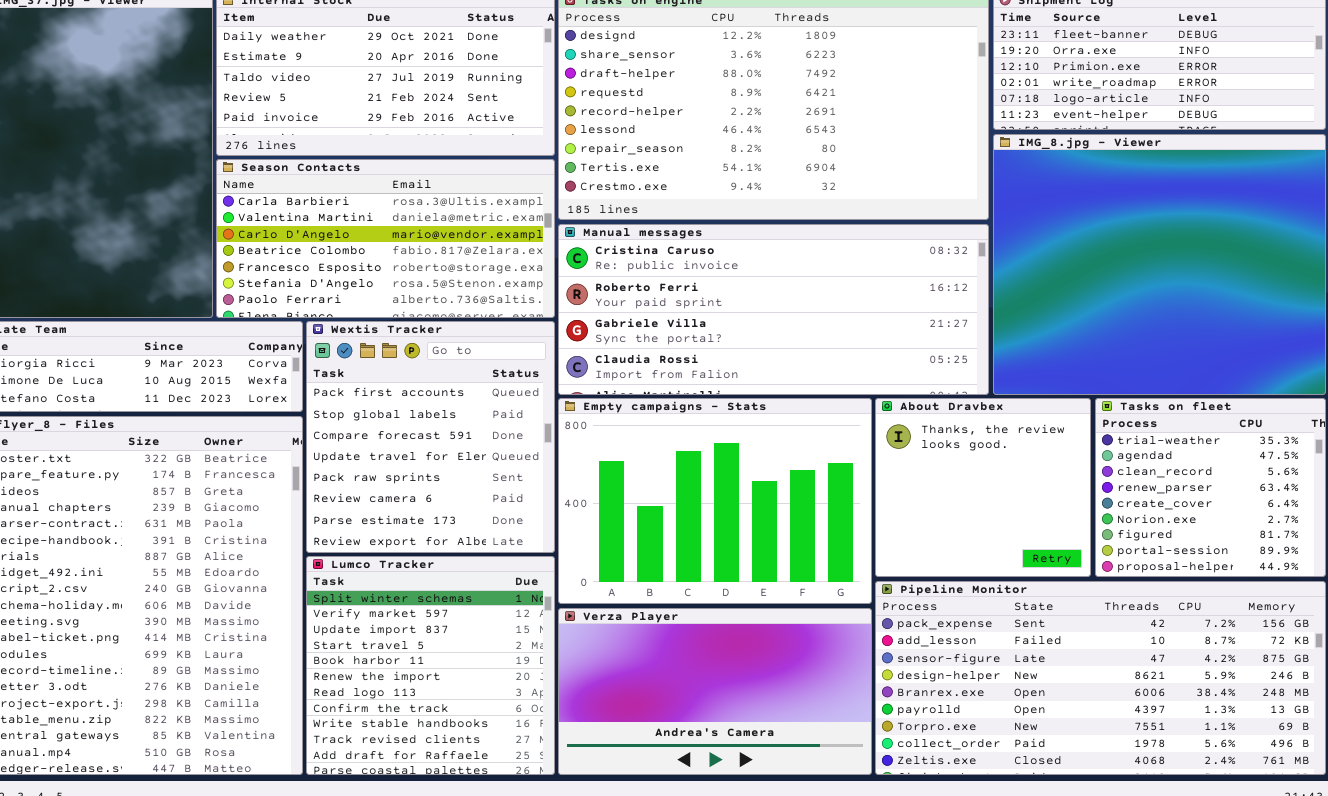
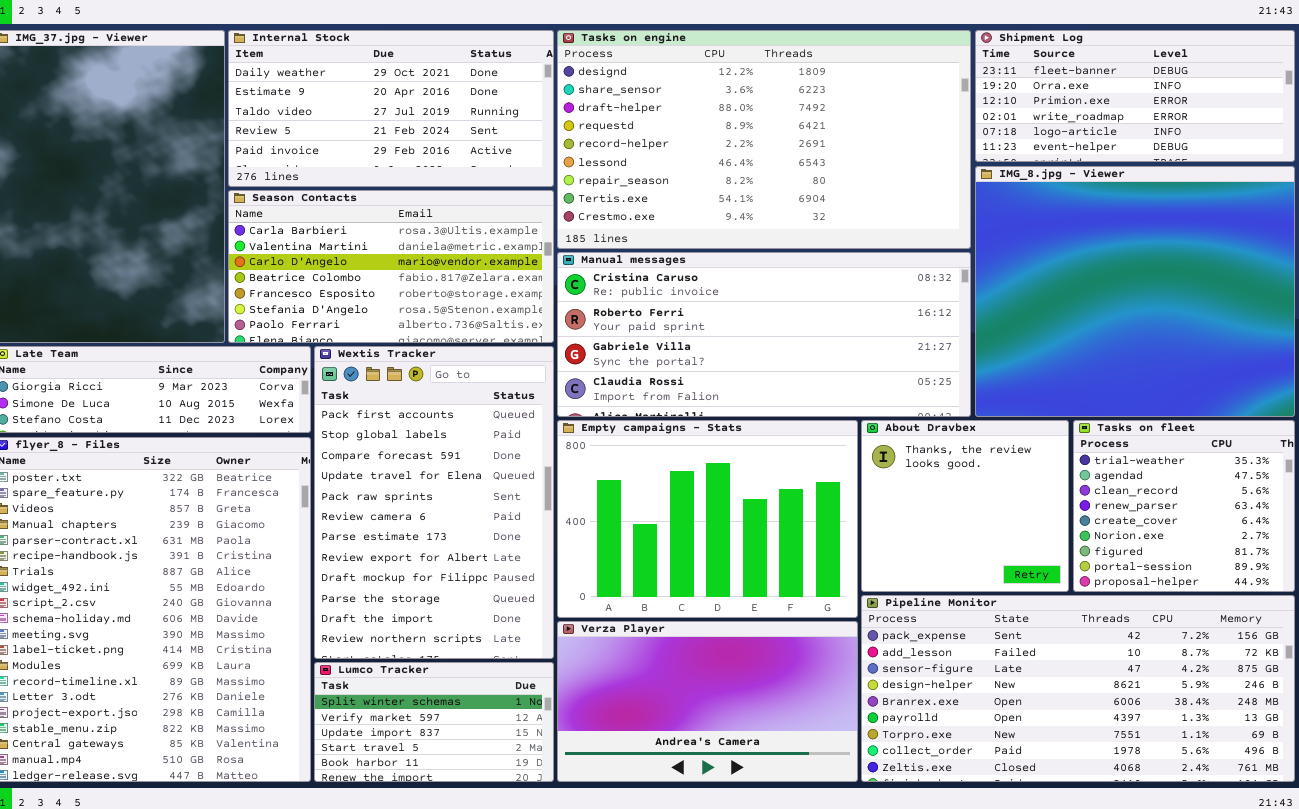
Wextis Tracker: [306,321,555,553] -> [314,346,554,659], resized
Lumco Tracker: [306,556,555,775] -> [314,662,554,782], resized

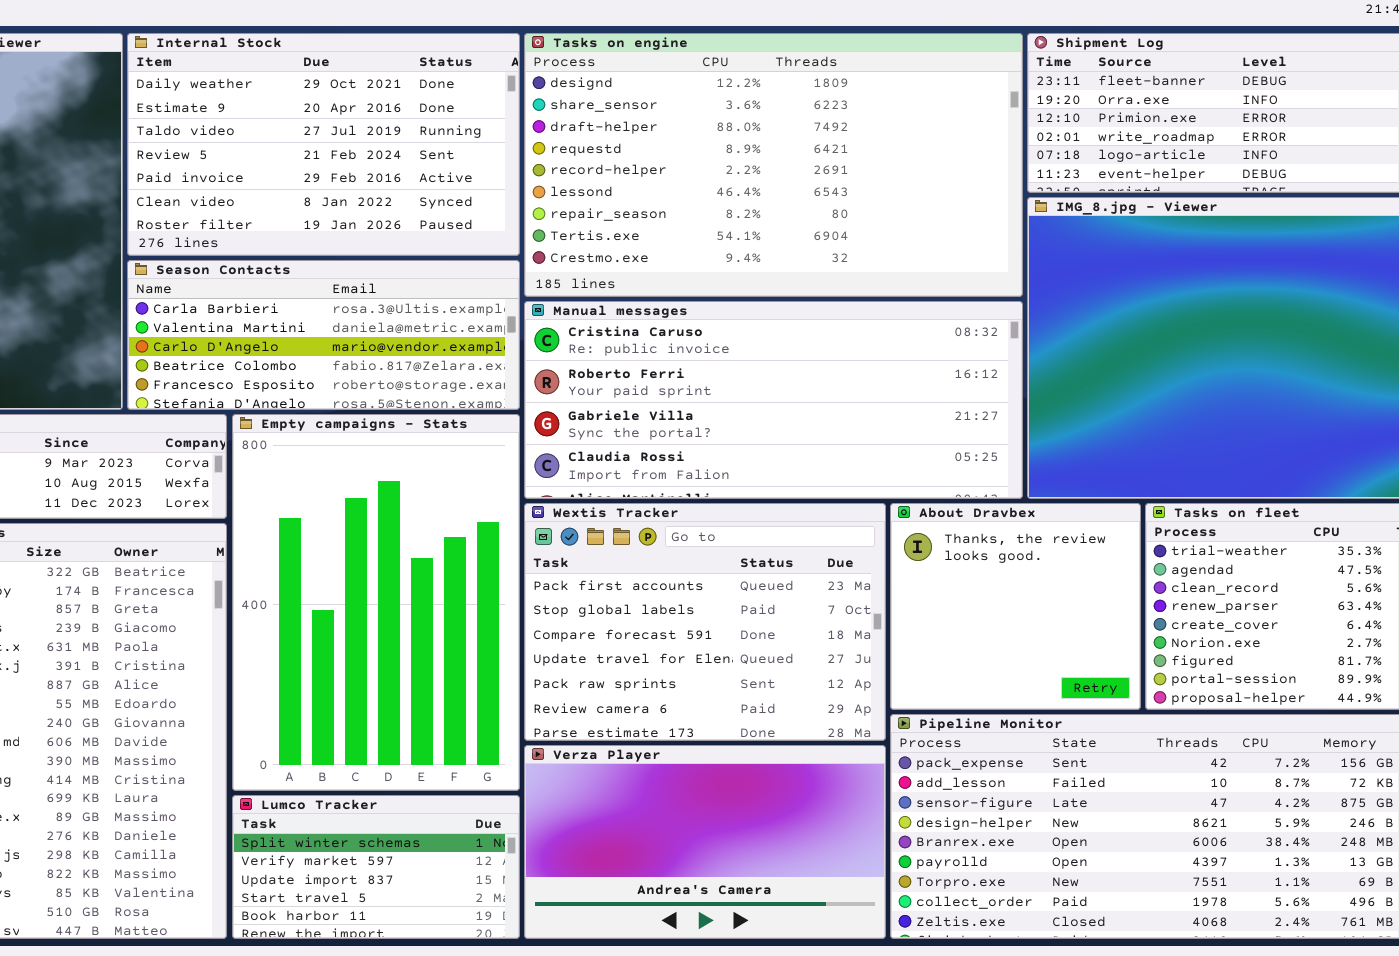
Internal Stock: [228,30,554,187] -> [127,33,520,256], resized
Season Contacts: [228,190,554,343] -> [127,260,520,410], resized
Wextis Tracker: [314,346,554,659] -> [524,503,886,741], moved, resized
Empty campaigns - Stats: [557,420,858,618] -> [232,414,520,791], moved, resized

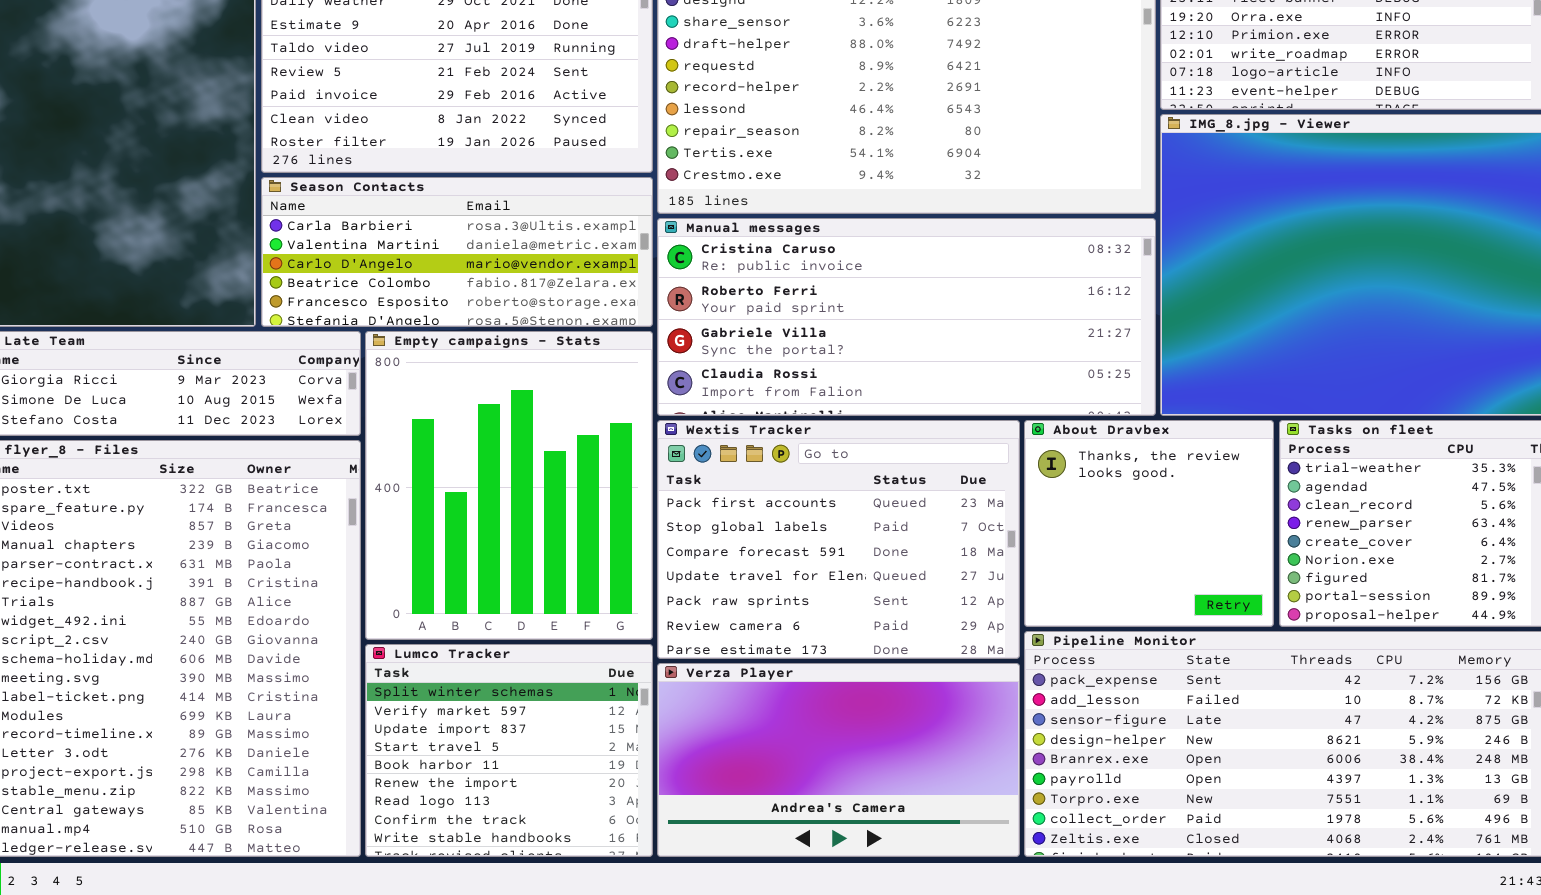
Empty campaigns - Stats: [232,414,520,791] -> [365,331,653,640], resized
Lumco Tracker: [232,795,520,939] -> [365,644,653,857], resized

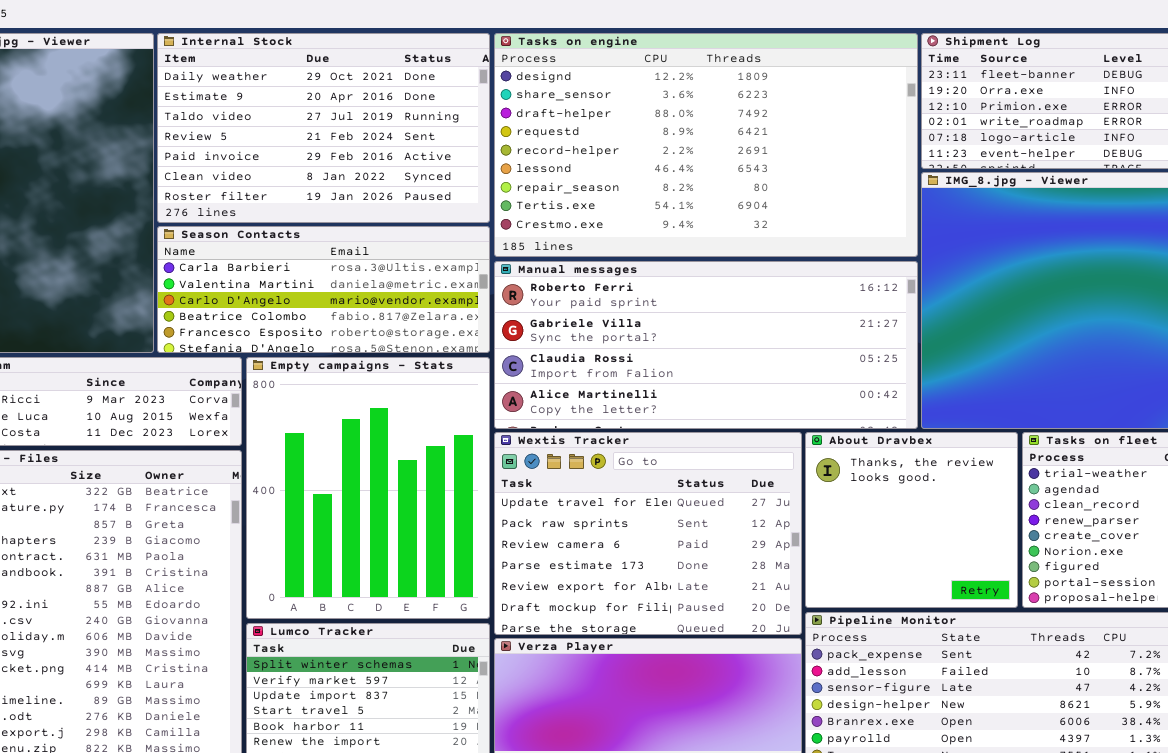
Manual messages: [657,218,1156,416] -> [494,261,918,429], scrolled down 1 row
Wextis Tracker: [657,420,1020,659] -> [494,432,802,635], scrolled down 3 rows

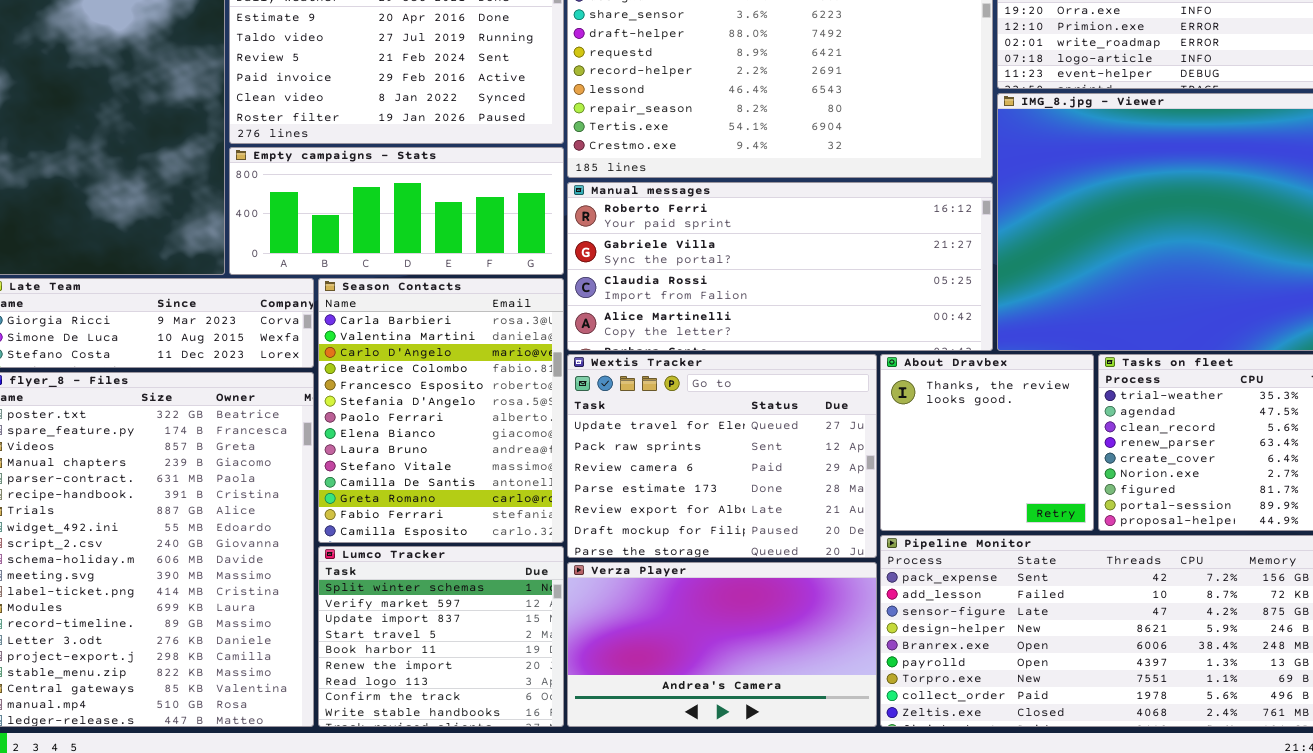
Season Contacts: [157,226,490,353] -> [318,278,564,543], moved, resized
Empty campaigns - Stats: [246,357,490,619] -> [229,147,564,275], moved, resized

